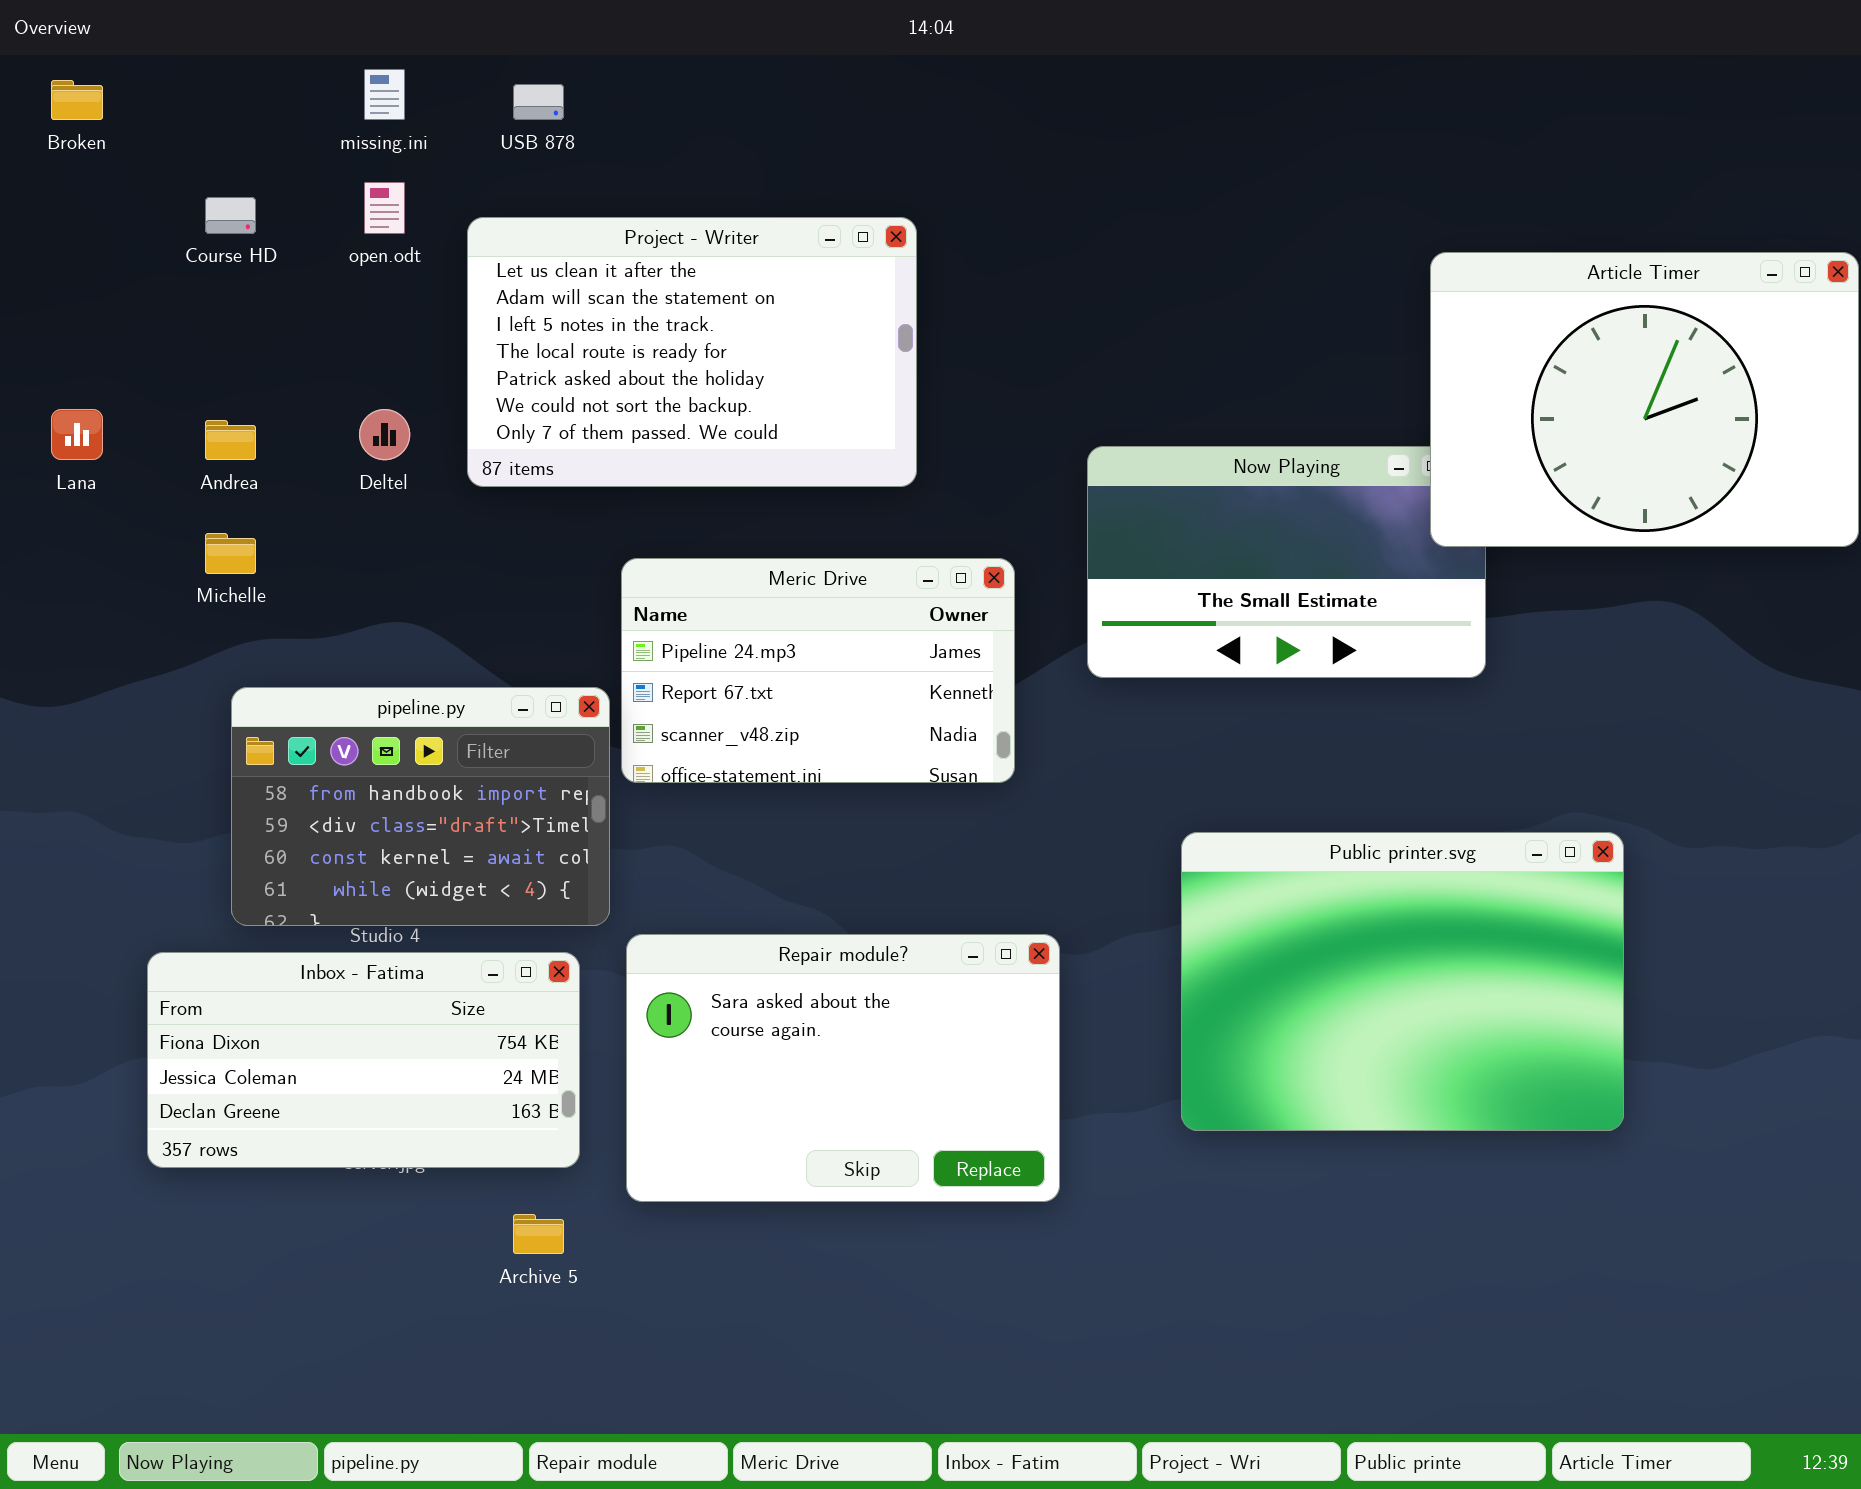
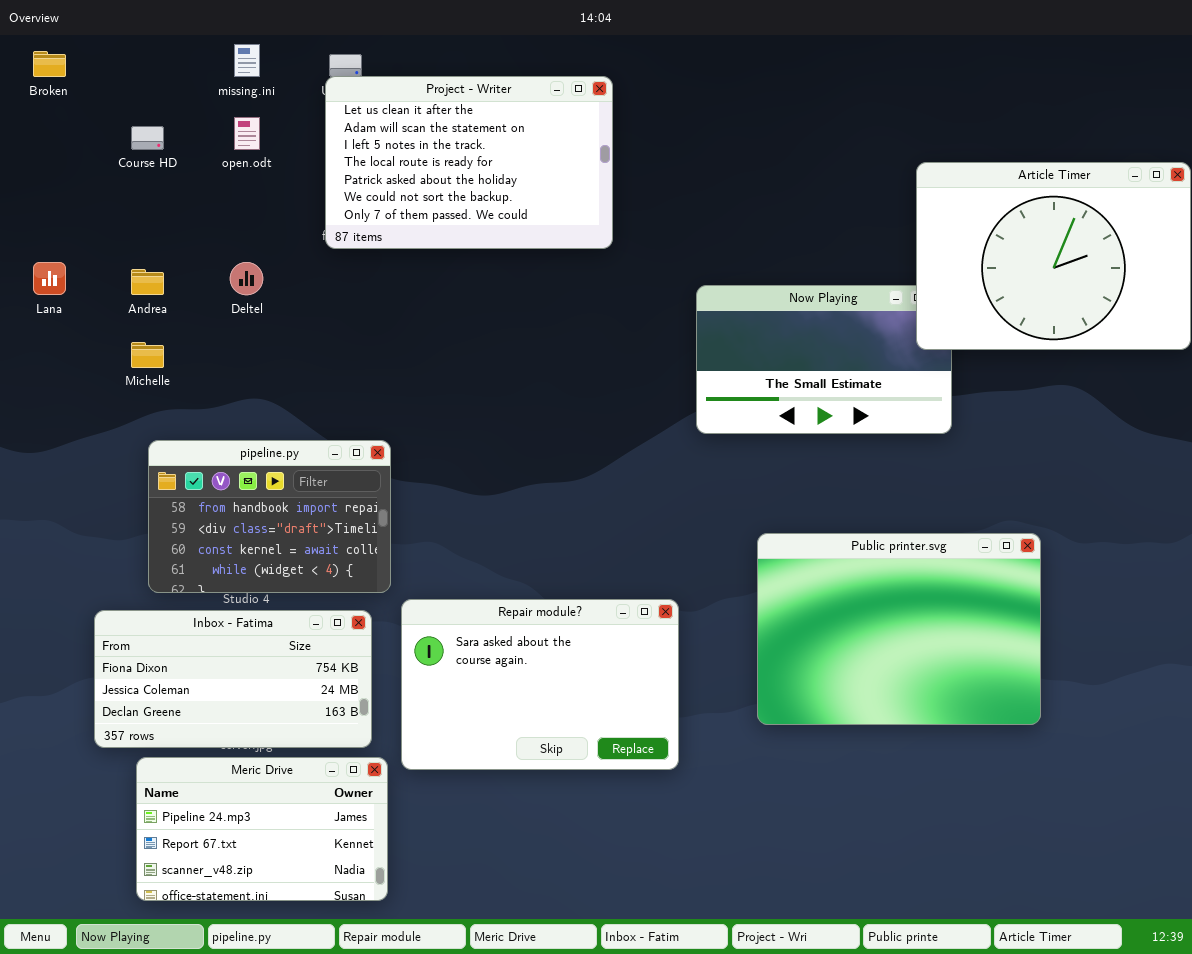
Project - Writer: [467,217,917,487] -> [325,76,613,249], moved
Meric Drive: [621,558,1015,783] -> [136,757,388,901], moved

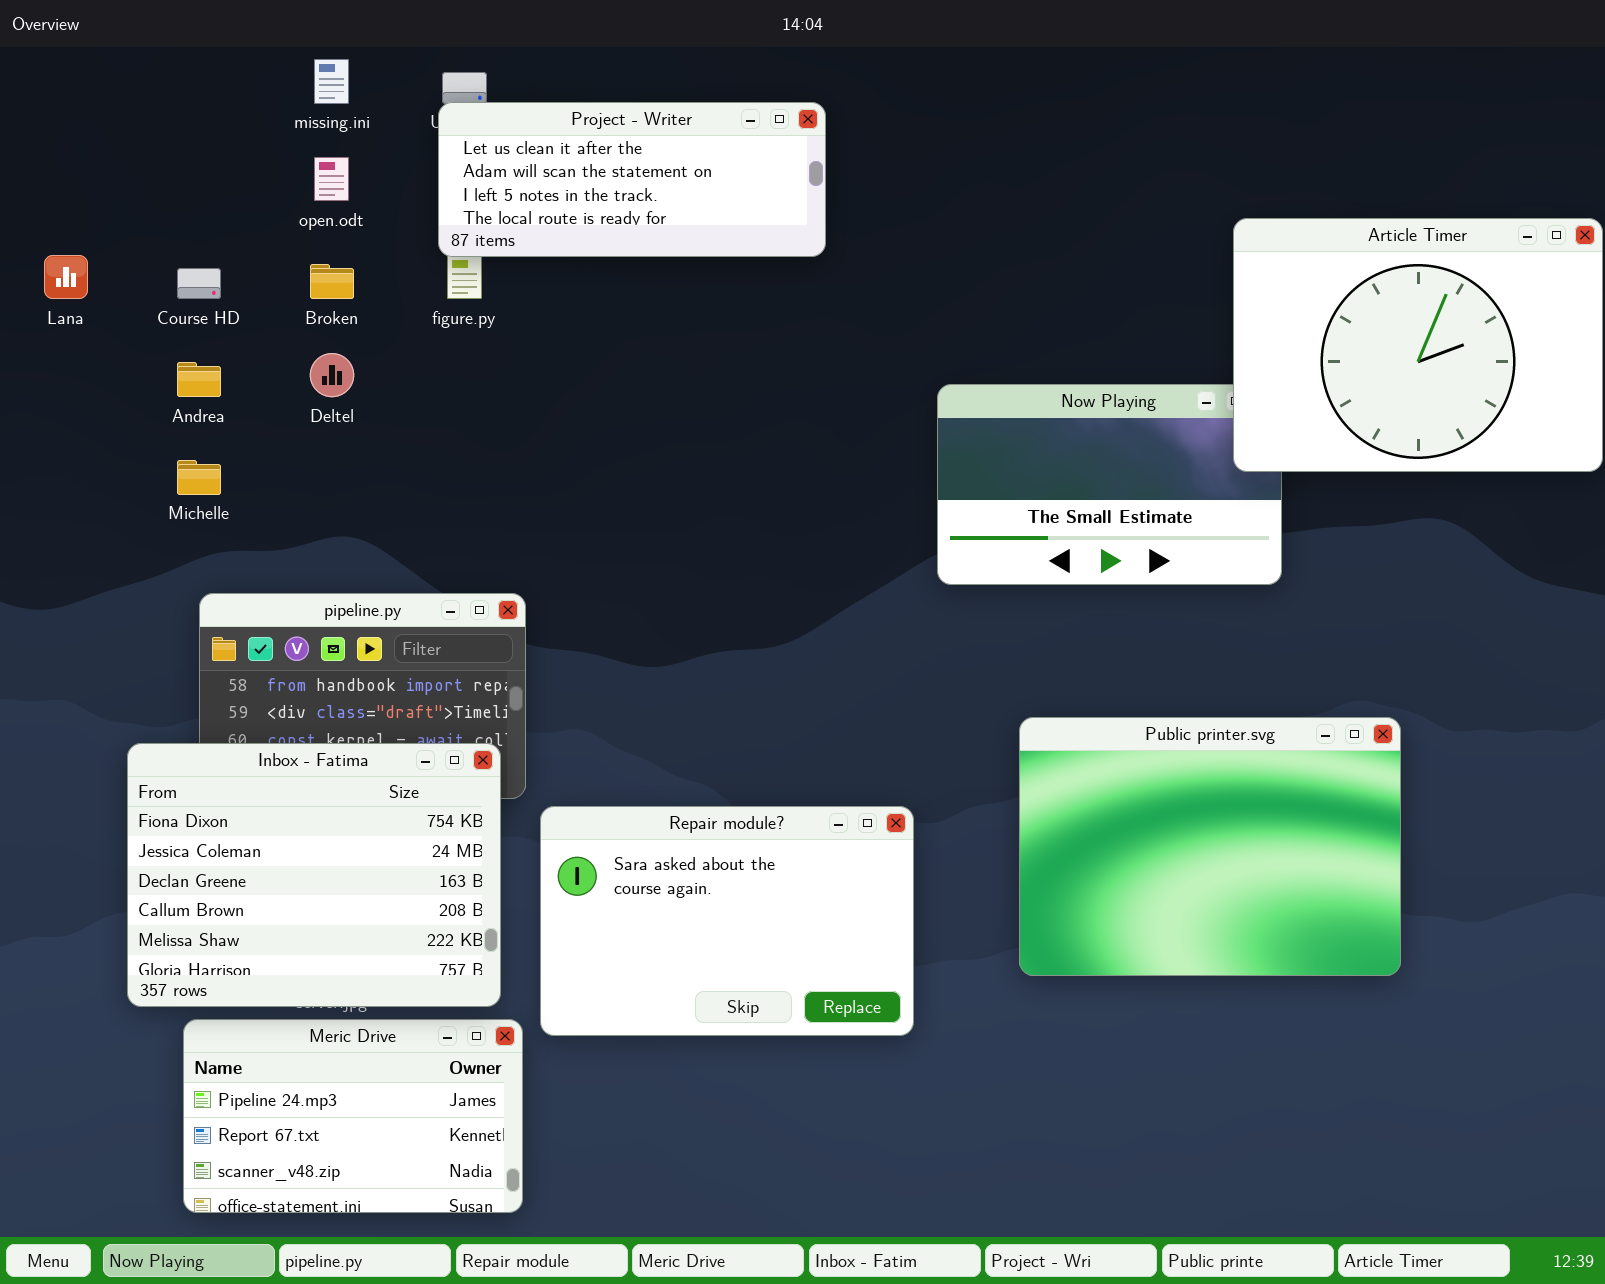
Broken: [33,51,66,77] -> [310,264,354,299], moved
Project - Writer: [325,76,613,249] -> [438,102,826,257], resized
Course HD: [131,126,164,150] -> [177,268,221,299], moved
Lana: [33,262,66,295] -> [44,255,88,299], moved
Inbox - Fatima: [94,610,372,748] -> [127,743,501,1007], resized

